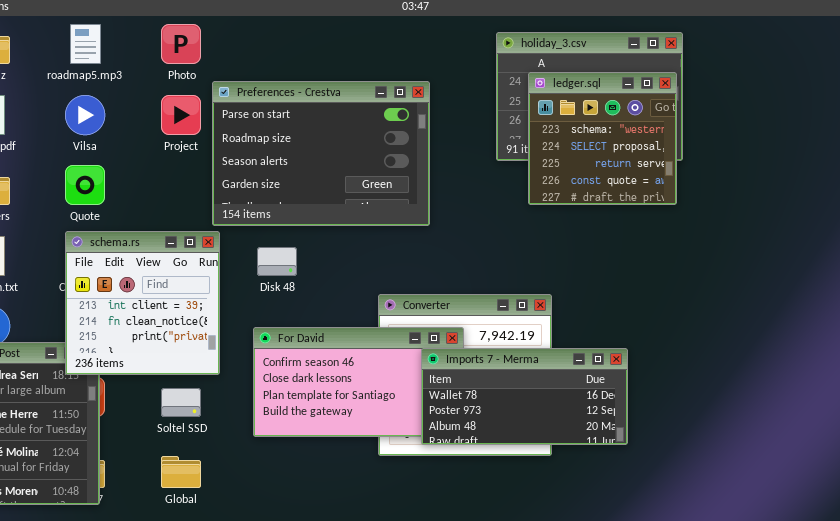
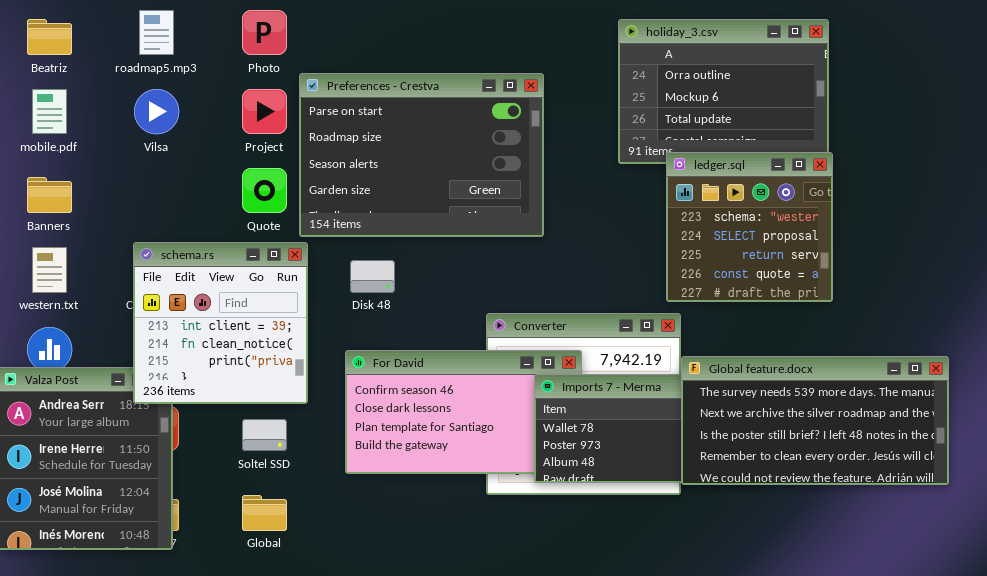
ledger.sql: [528,72,677,205] -> [666,152,833,302], moved
Quote: [65,165,105,205] -> [242,168,287,213], moved
Global feature.docx: none -> [681,356,949,485], opened

